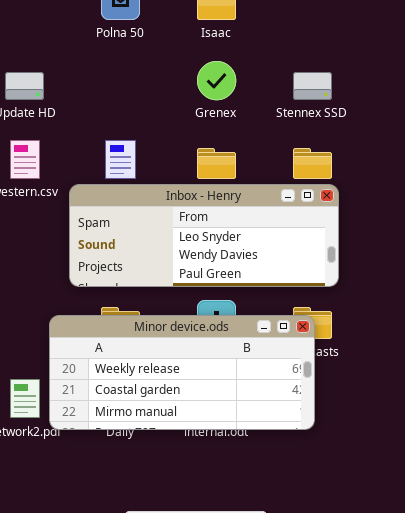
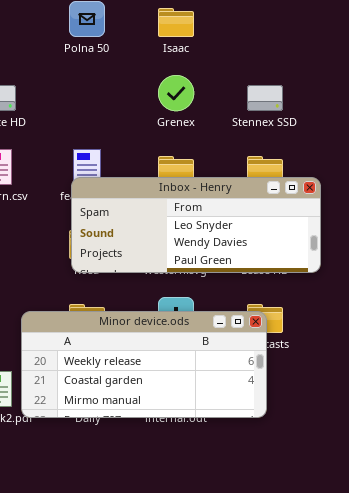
Inbox - Henry: [69,184,339,287] -> [71,177,321,273], moved

